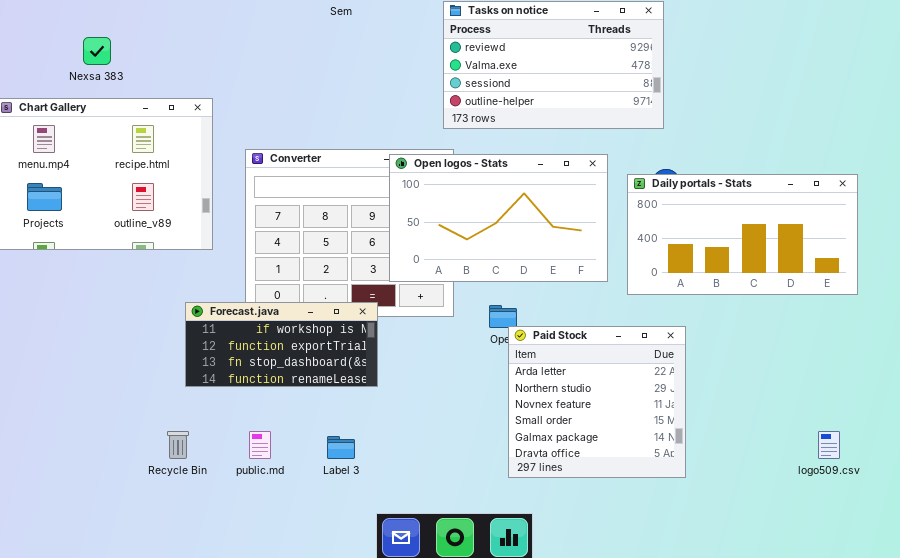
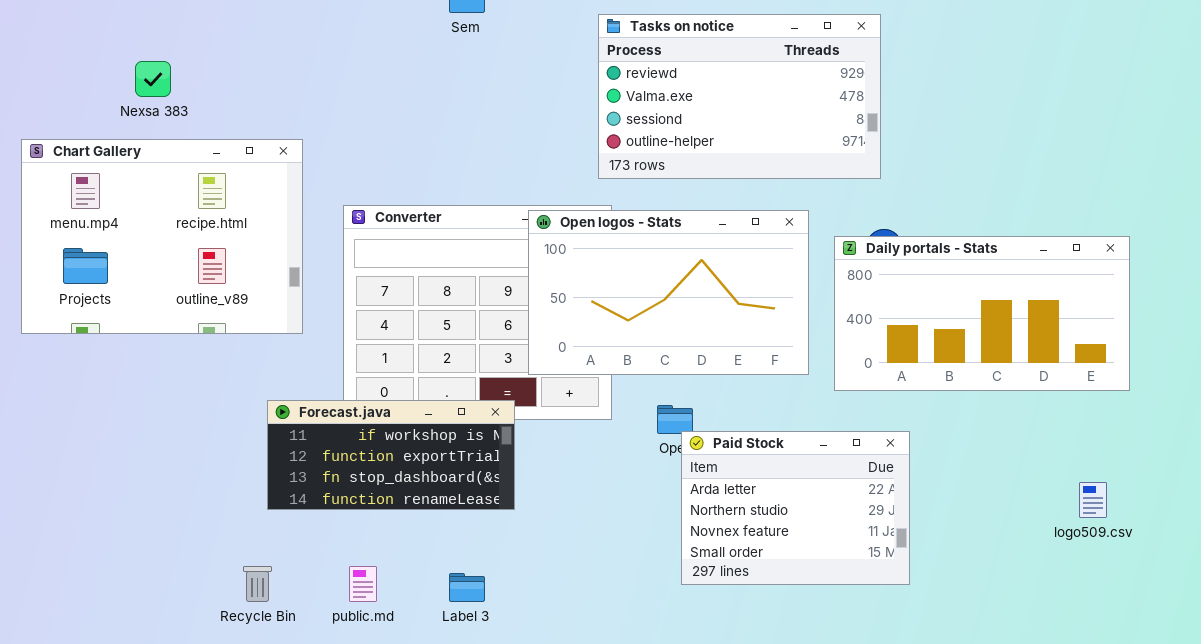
Paid Stock: [508,326,686,478] -> [681,431,910,585], resized
logo509.csv: [818,431,840,459] -> [1079,482,1107,518], moved

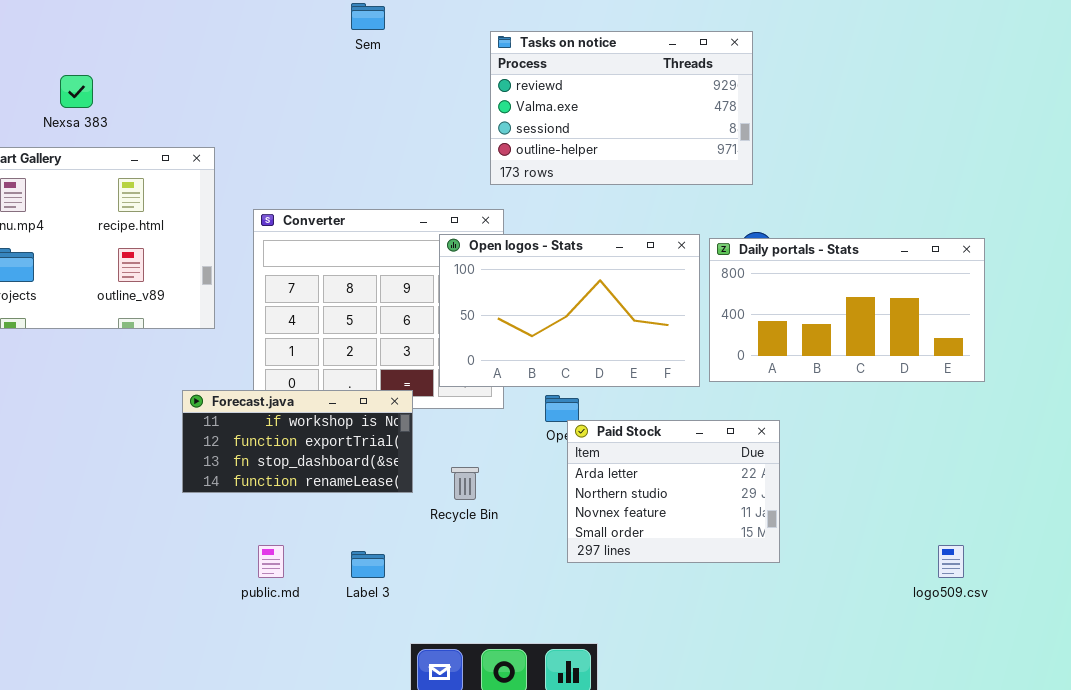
Open logos - Stats: [528,210,809,375] -> [439,234,700,387], moved
logo509.csv: [1079,482,1107,518] -> [938,545,964,578], moved
Recycle Bin: [243,566,272,602] -> [451,467,479,500], moved

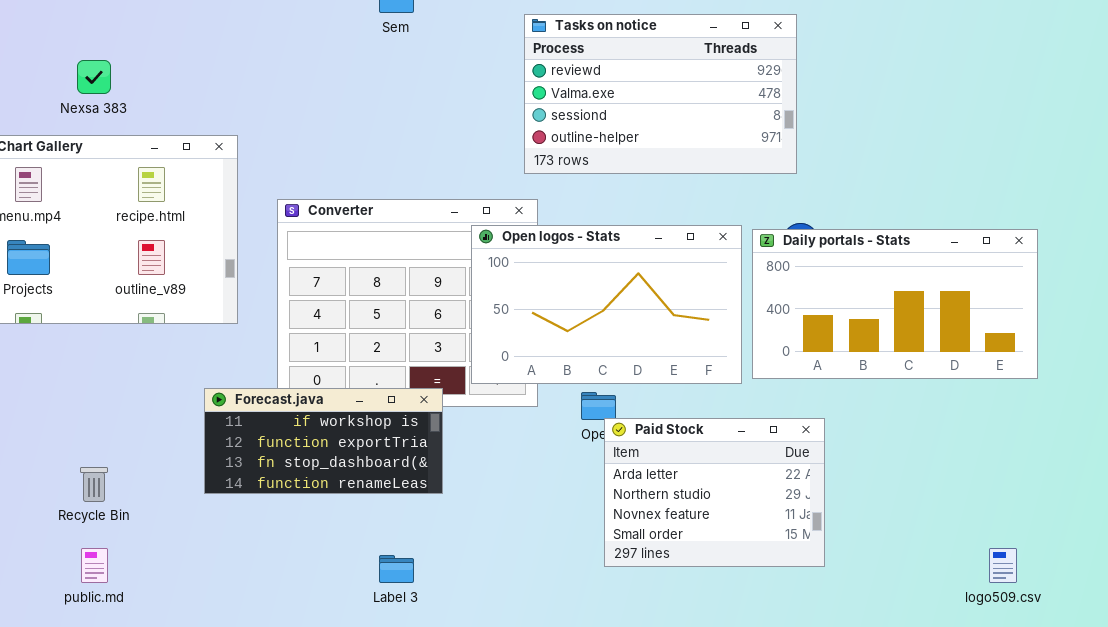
Recycle Bin: [451,467,479,500] -> [80,467,108,502], moved
public.md: [258,545,284,578] -> [81,548,108,583], moved

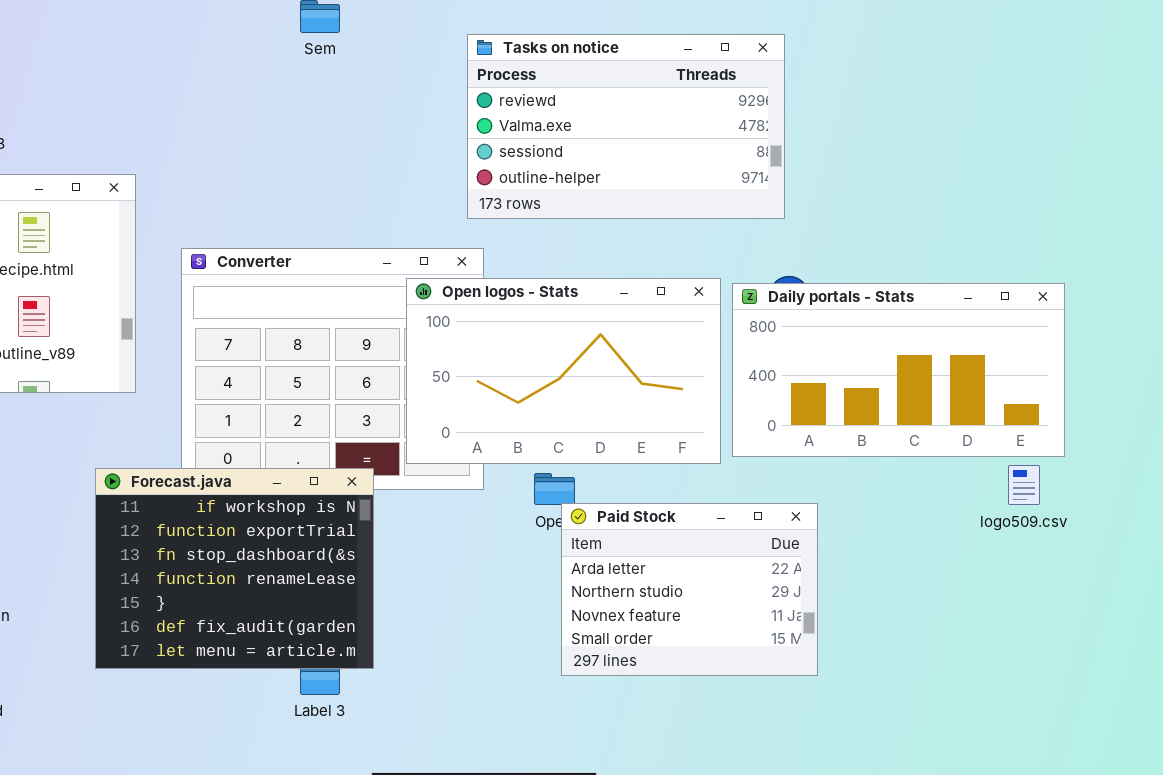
Forecast.java: [204,388,443,494] -> [95,468,374,669], resized
logo509.csv: [989,548,1017,583] -> [1008,465,1040,505], moved

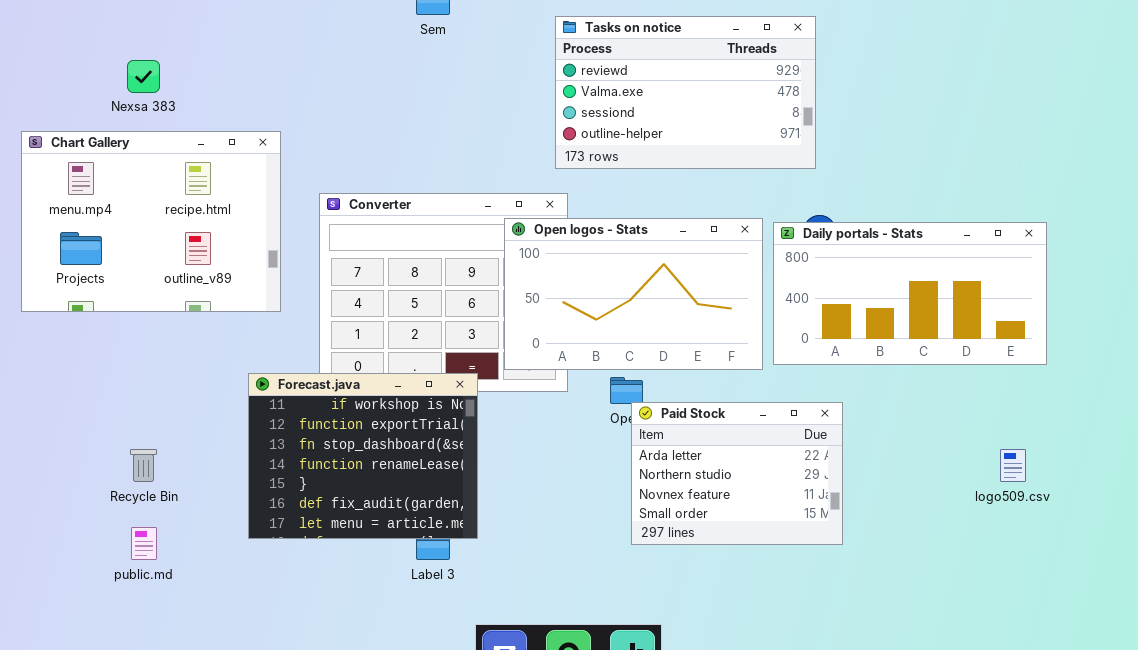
logo509.csv: [1008,465,1040,505] -> [1000,449,1026,482], moved

